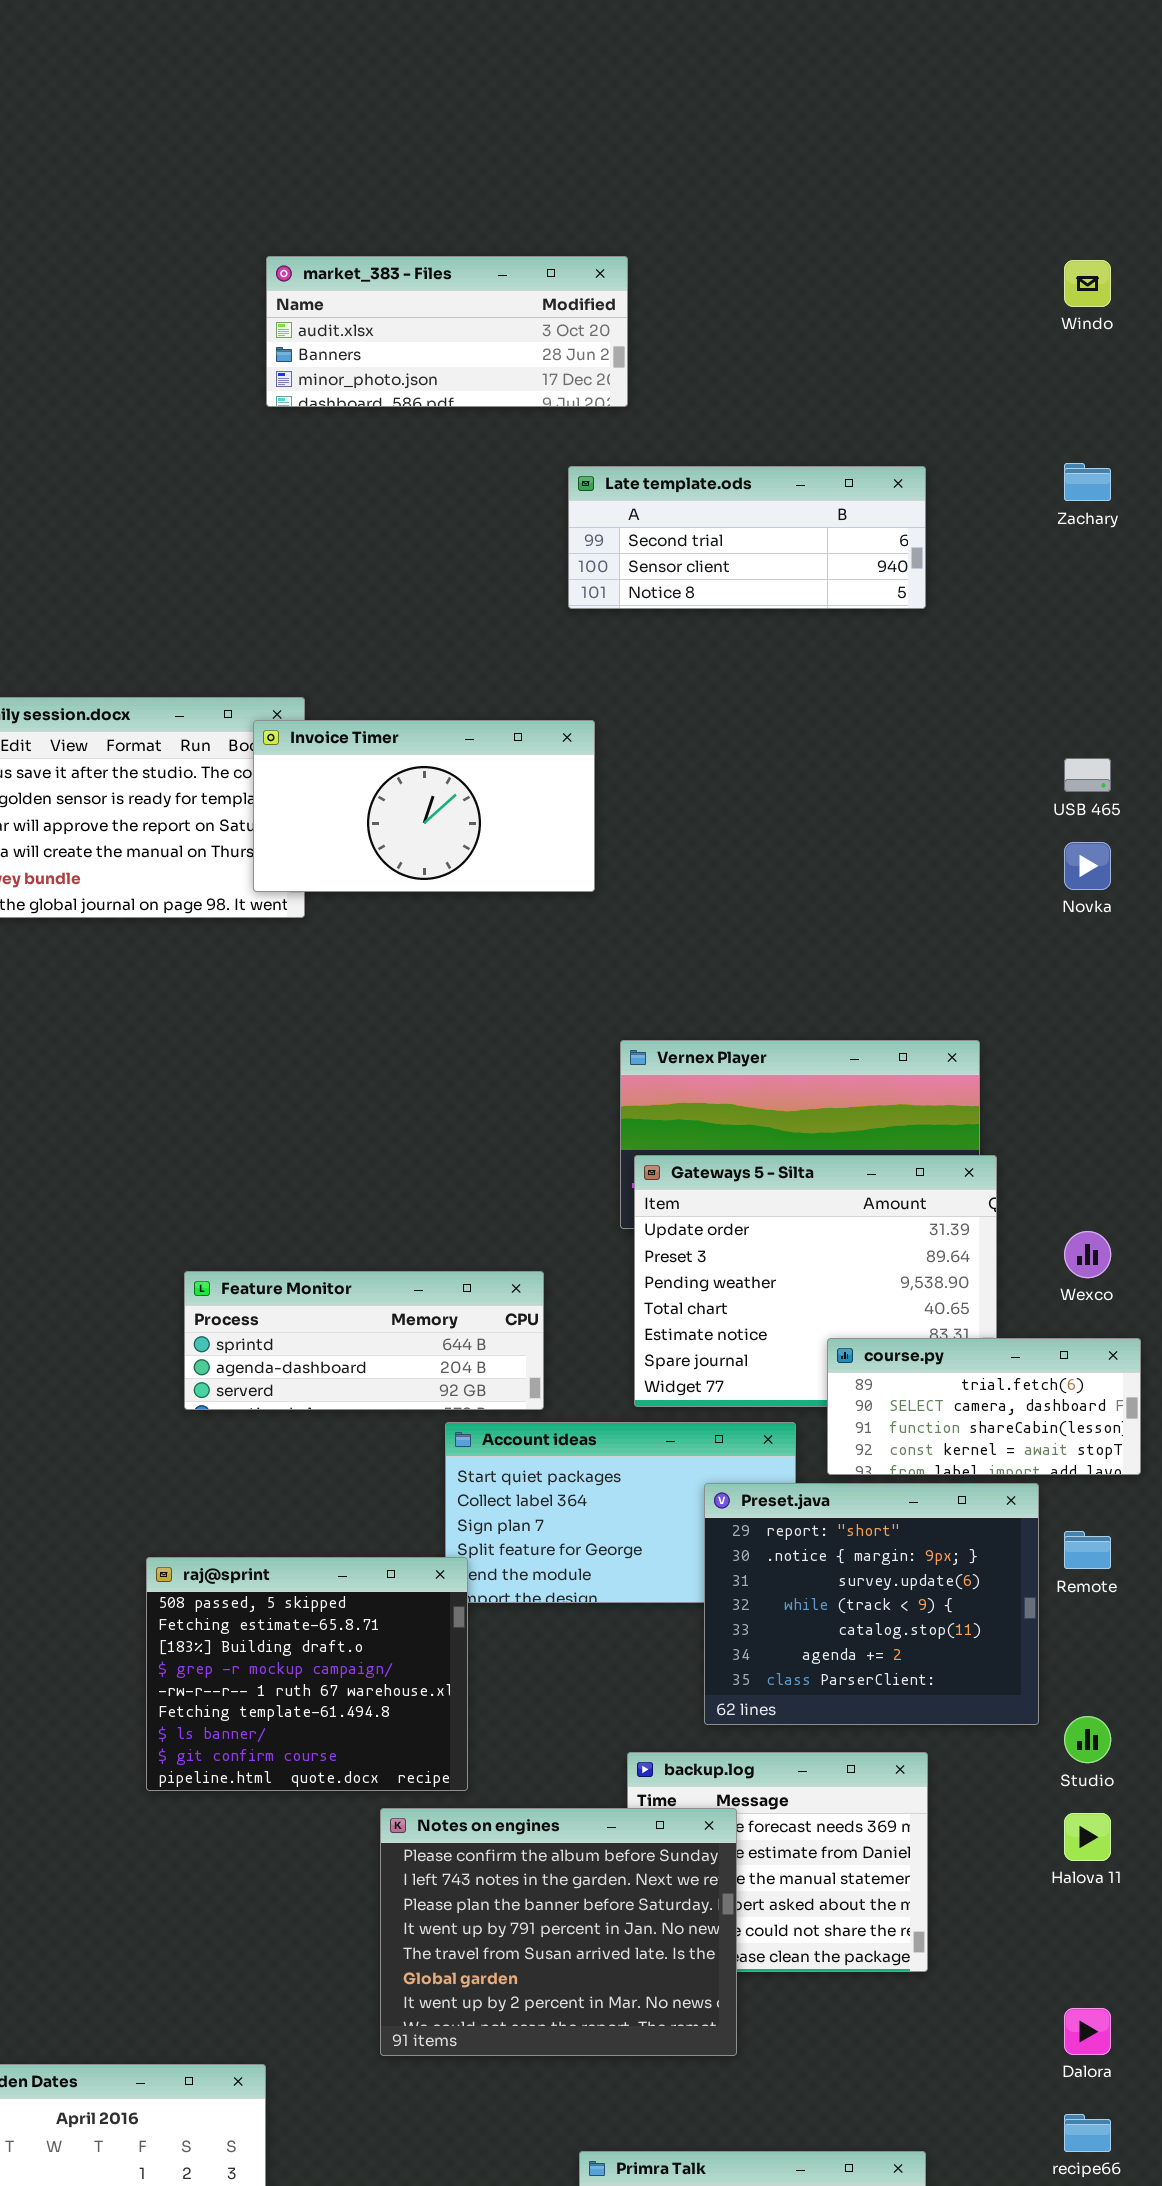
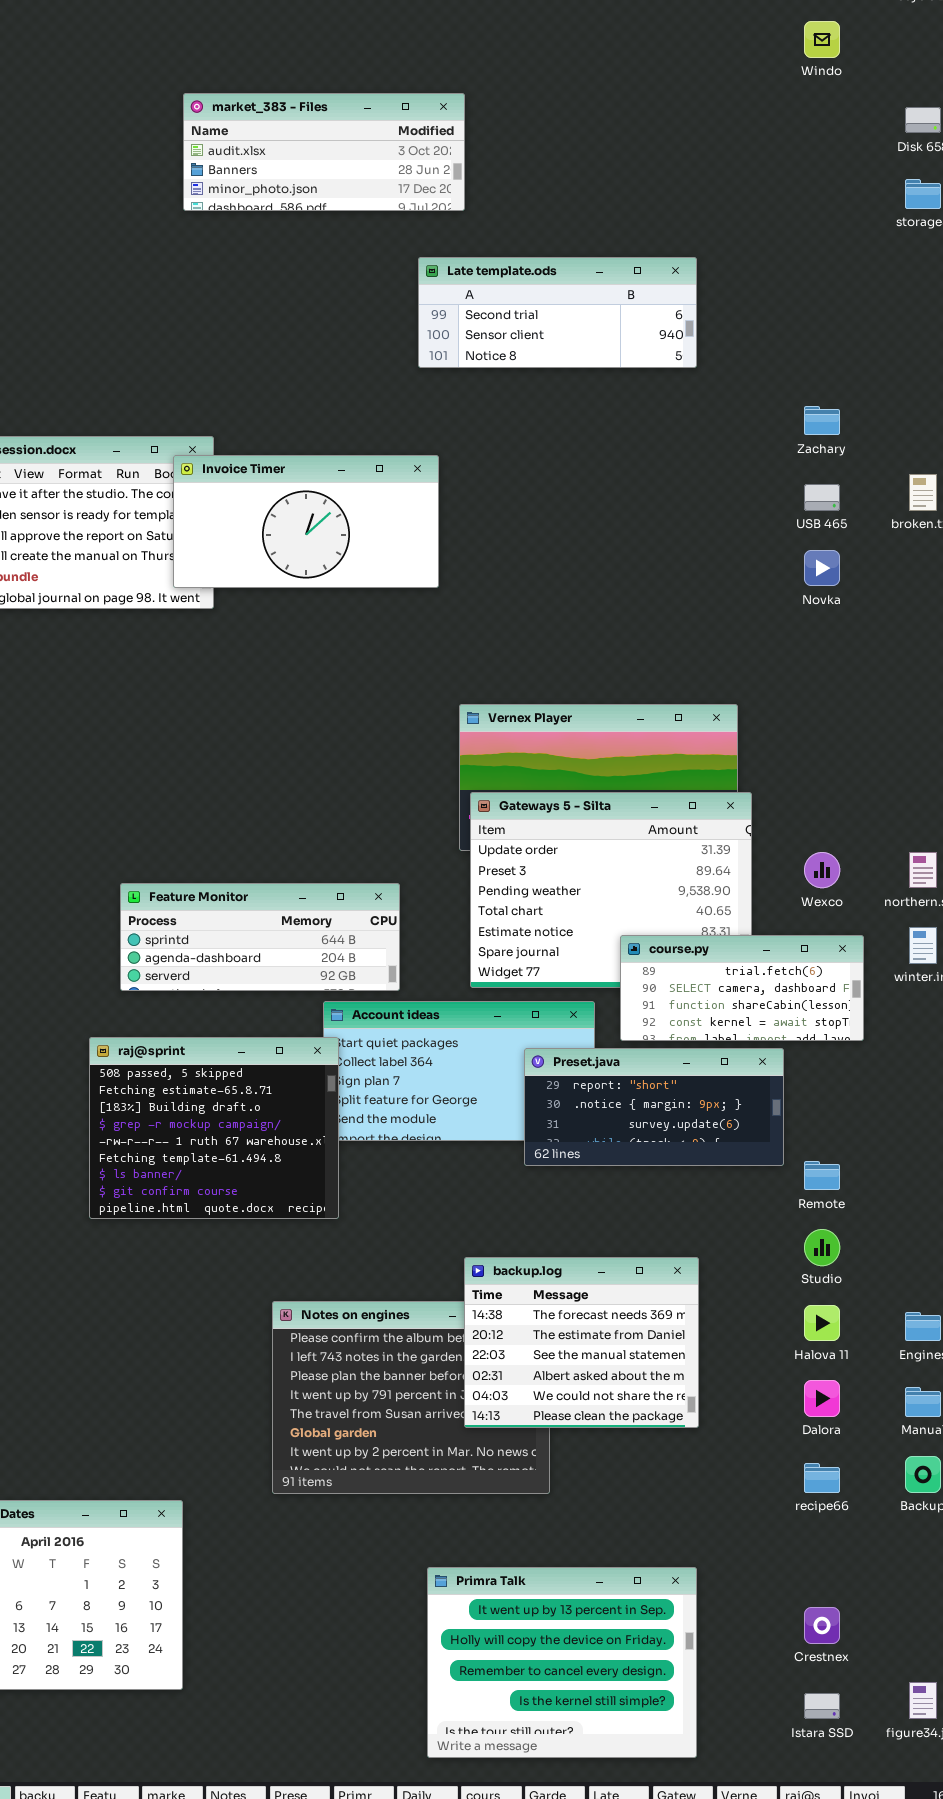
Windo: [1064,260,1111,307] -> [804,21,840,58], moved
Zachary: [1064,463,1111,501] -> [804,406,840,435], moved
Preset.java: [704,1483,1039,1725] -> [524,1048,784,1166], resized
Remote: [1064,1531,1111,1569] -> [804,1161,840,1190], moved
raj@sprint: [146,1557,468,1791] -> [89,1037,339,1219], moved
backup.log: [627,1752,928,1972] -> [464,1257,699,1428], raised
Dalora: [1064,2008,1111,2055] -> [804,1380,840,1417], moved
recipe66: [1064,2114,1111,2152] -> [804,1463,840,1493], moved

